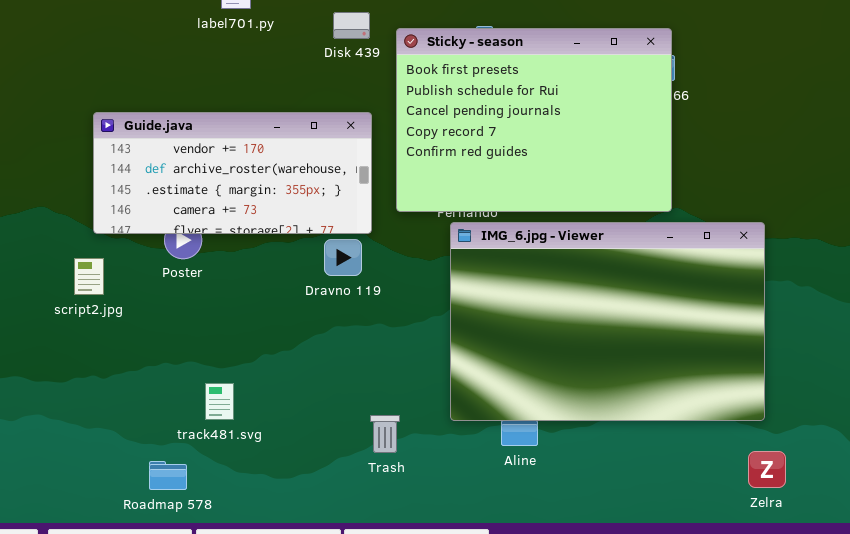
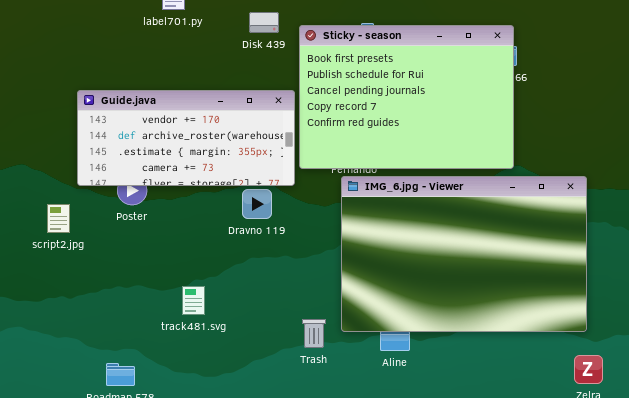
Guide.java: [93,112,372,234] -> [77,90,295,186], moved
track481.svg: [205,383,234,420] -> [182,286,205,315], moved
Trash: [370,415,400,453] -> [302,319,326,348], moved

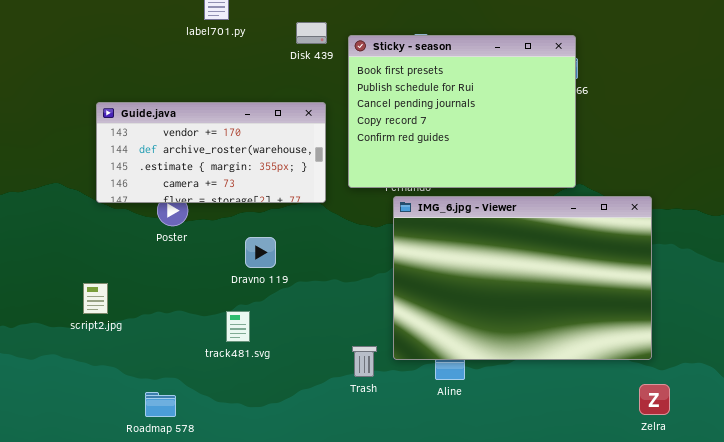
Guide.java: [77,90,295,186] -> [96,102,326,203], moved
Dravno 119: [242,189,272,219] -> [245,237,276,268], moved
script2.jpg: [47,204,70,233] -> [83,283,108,314], moved

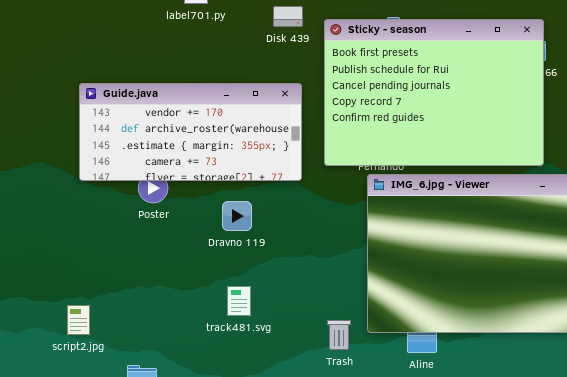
Dravno 119: [245,237,276,268] -> [222,201,252,231], moved
script2.jpg: [83,283,108,314] -> [67,305,90,335], moved
track481.svg: [226,311,250,342] -> [227,286,251,316], moved

